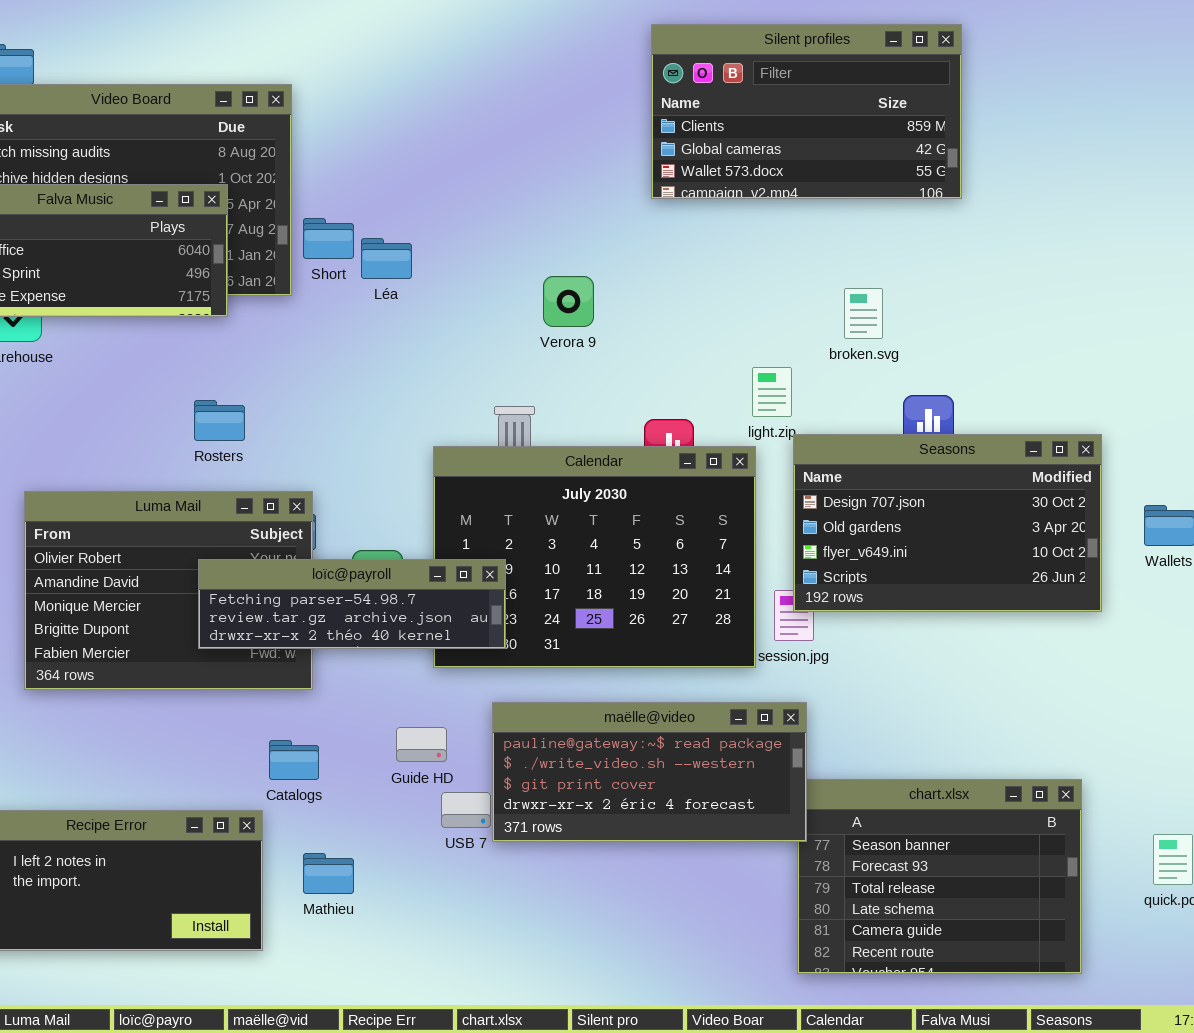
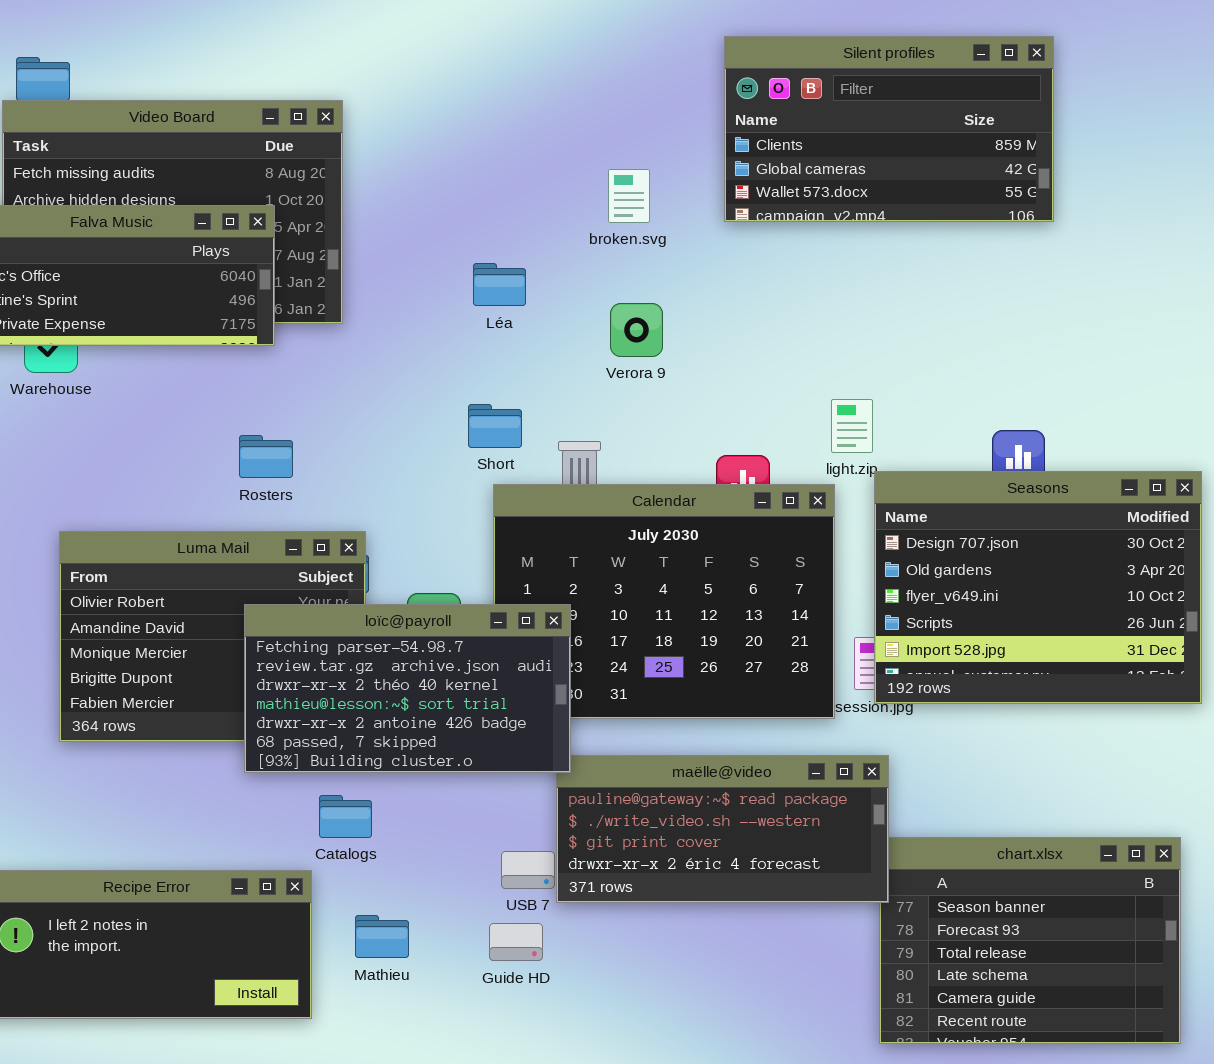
Short: [303,218,354,259] -> [468,404,522,448], moved
Léa: [361,238,412,279] -> [473,263,526,306], moved
broken.svg: [844,288,883,339] -> [608,169,650,223], moved
Seasons: [793,434,1102,612] -> [874,471,1202,704], resized
loïc@payroll: [198,559,506,649] -> [244,604,571,773], resized
Guide HD: [396,727,447,762] -> [489,923,543,961], moved

